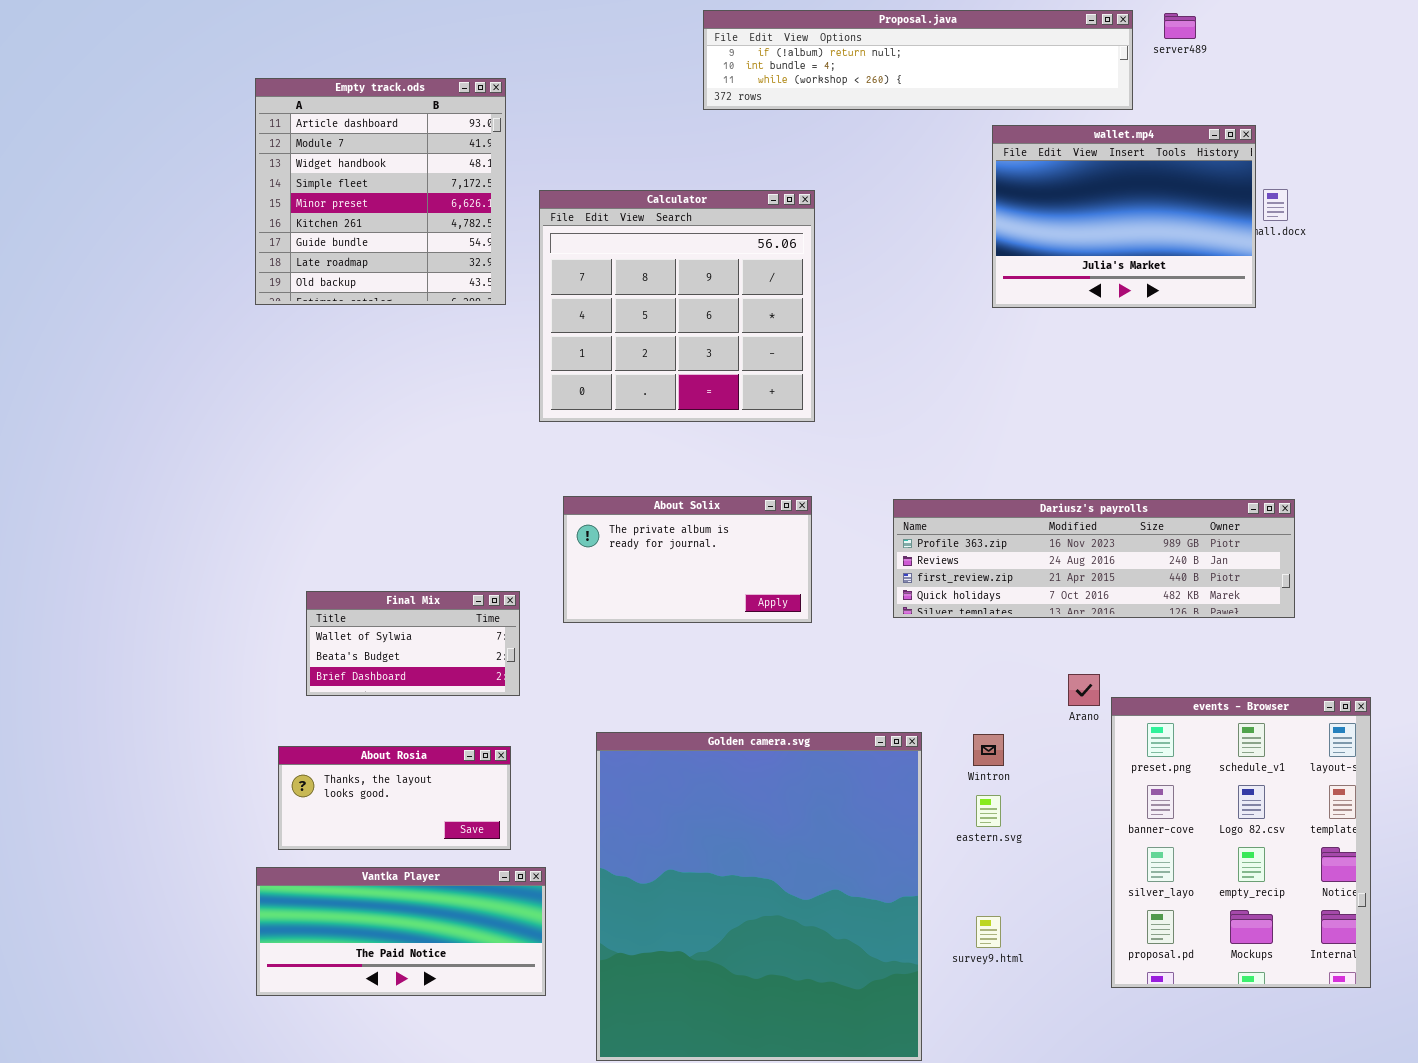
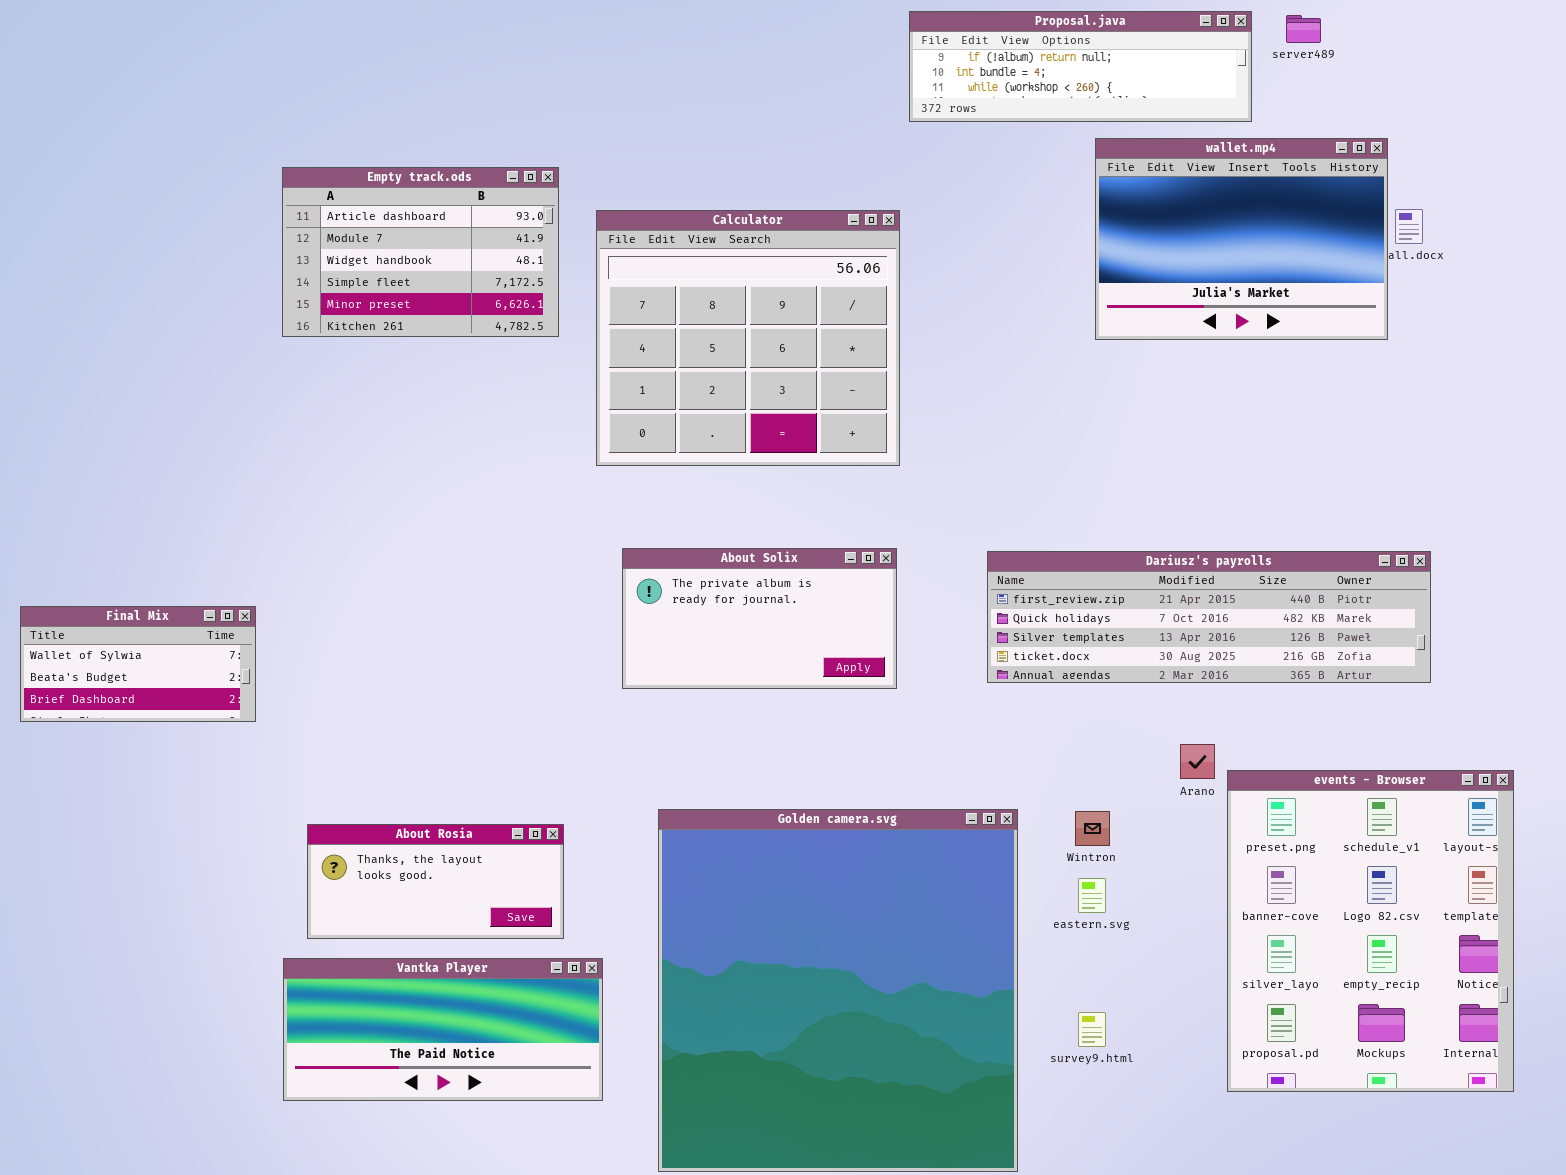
Proposal.java: [703,10,1133,110] -> [909,11,1252,122], resized
Empty track.ods: [255,78,506,305] -> [282,167,559,337], resized
Dariusz's payrolls: [893,499,1295,618] -> [987,551,1431,683], scrolled down 2 rows
Final Mix: [306,591,520,696] -> [20,606,256,722], moved

